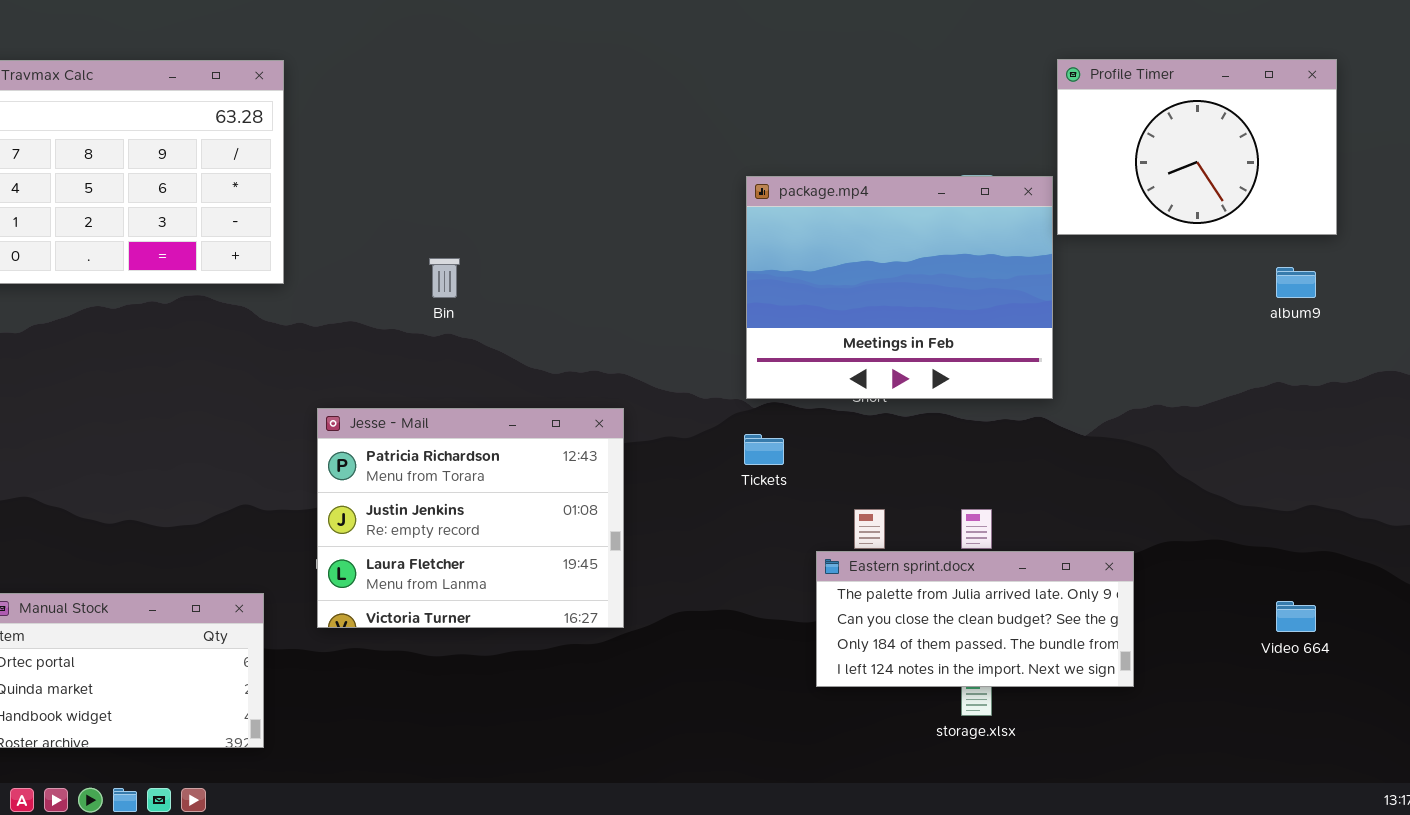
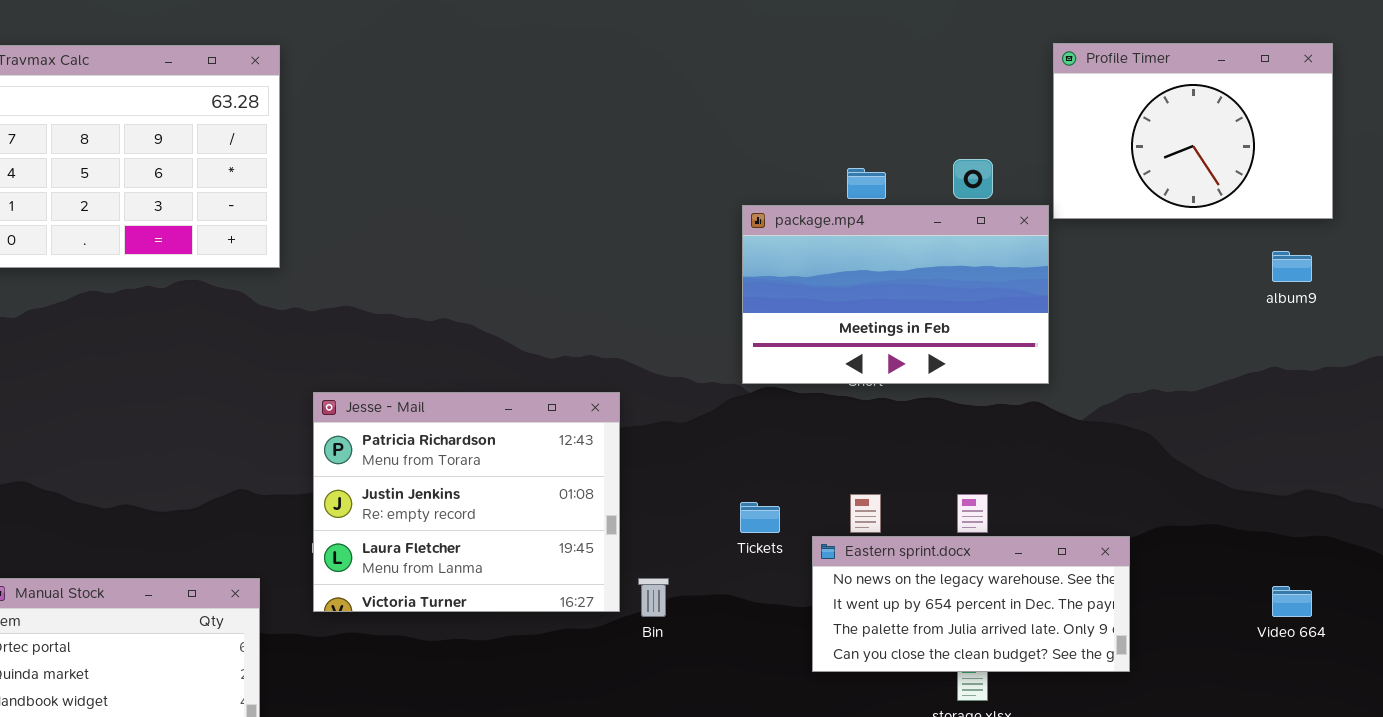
package.mp4: [746,176,1053,399] -> [742,205,1049,384], resized
Bin: [429,258,460,298] -> [638,578,669,617], moved
Tickets: [744,434,784,465] -> [740,502,780,533], moved
Eastern sprint.docx: [816,551,1134,687] -> [812,536,1130,672], scrolled up 2 rows

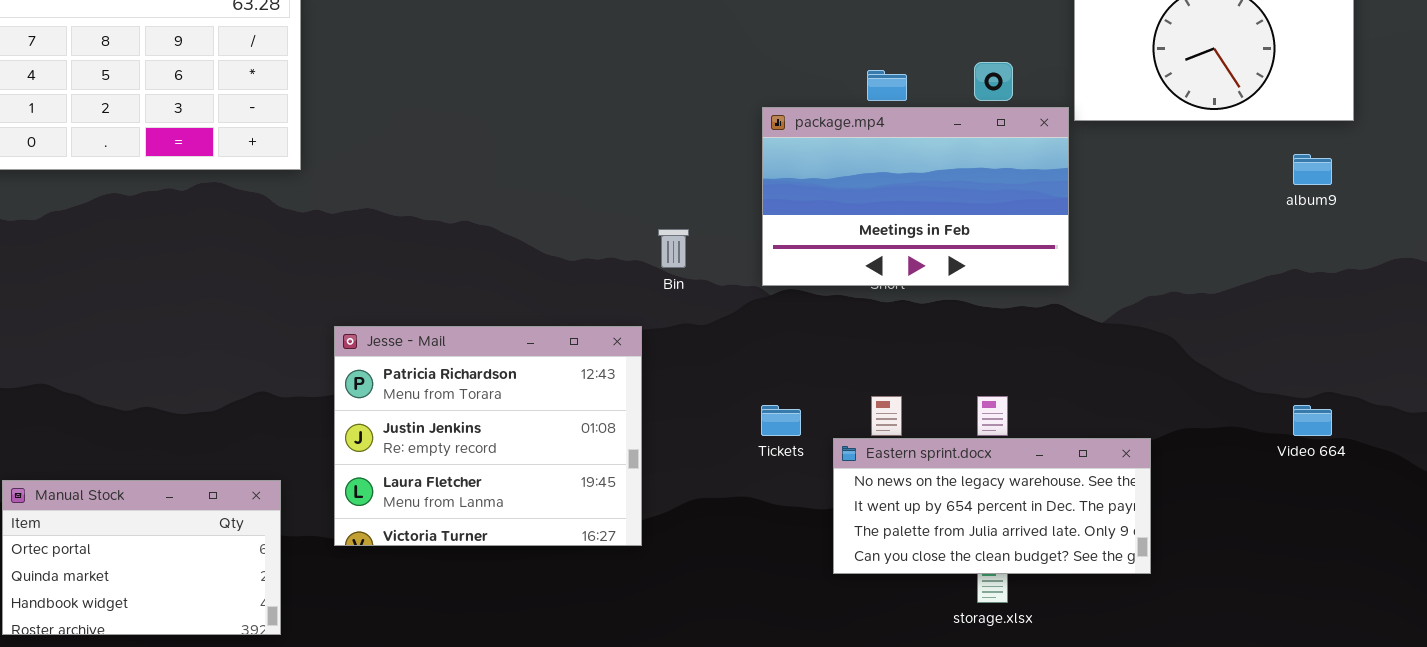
Jesse - Mail: [313,392,620,612] -> [334,326,642,546], moved
Bin: [638,578,669,617] -> [658,229,689,268], moved
Video 664: [1272,586,1312,617] -> [1293,405,1332,436], moved

